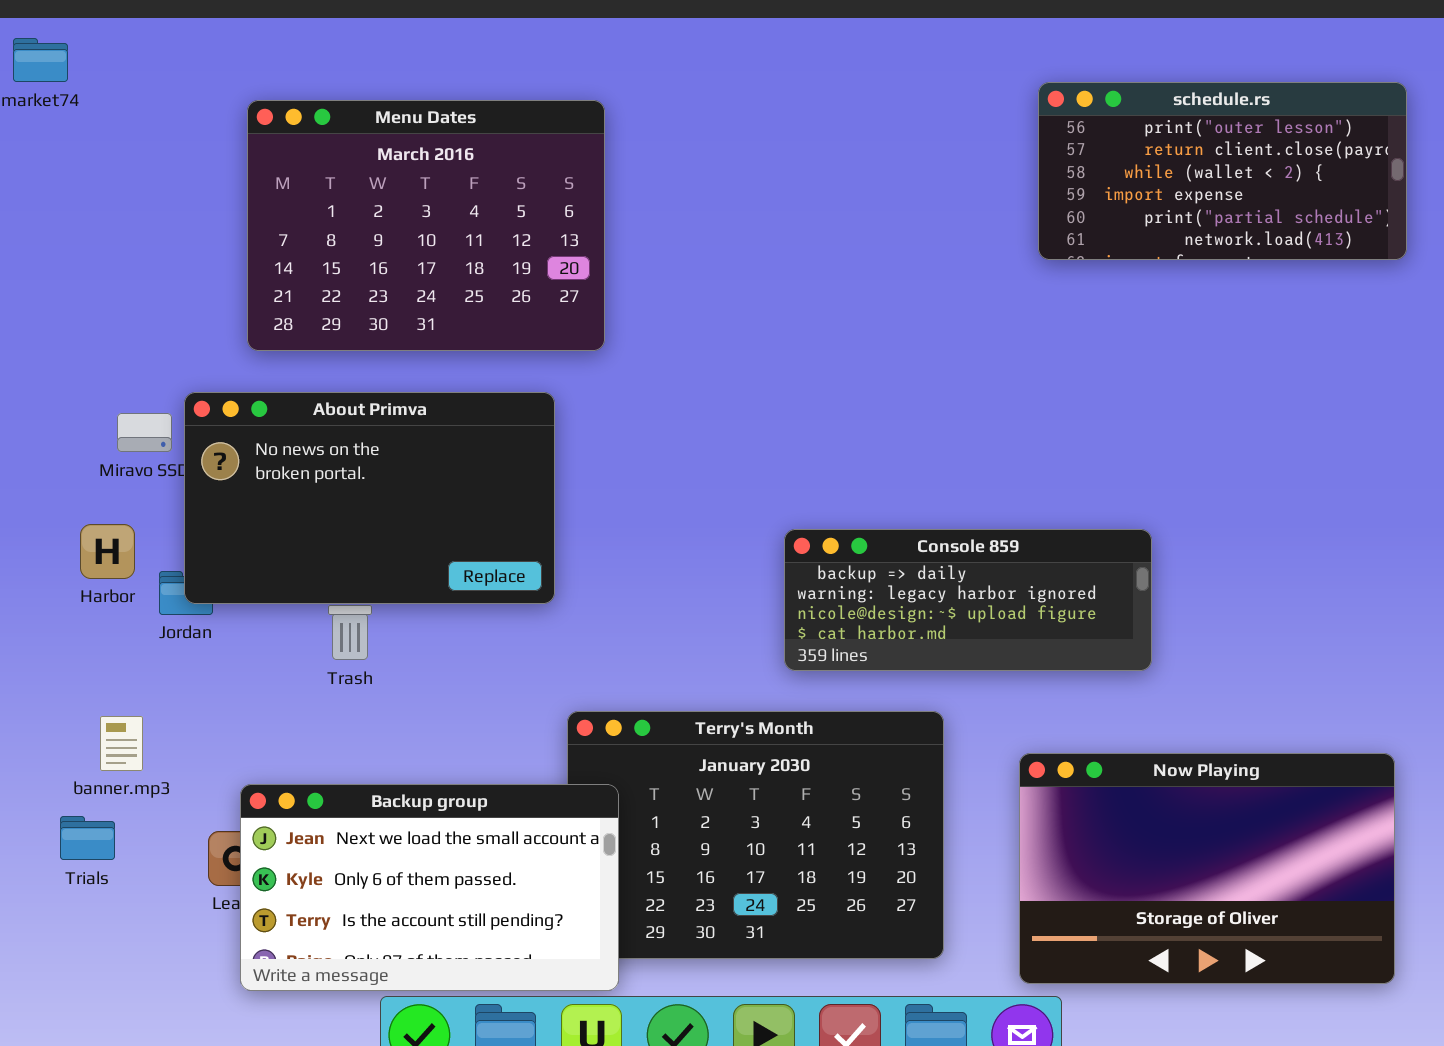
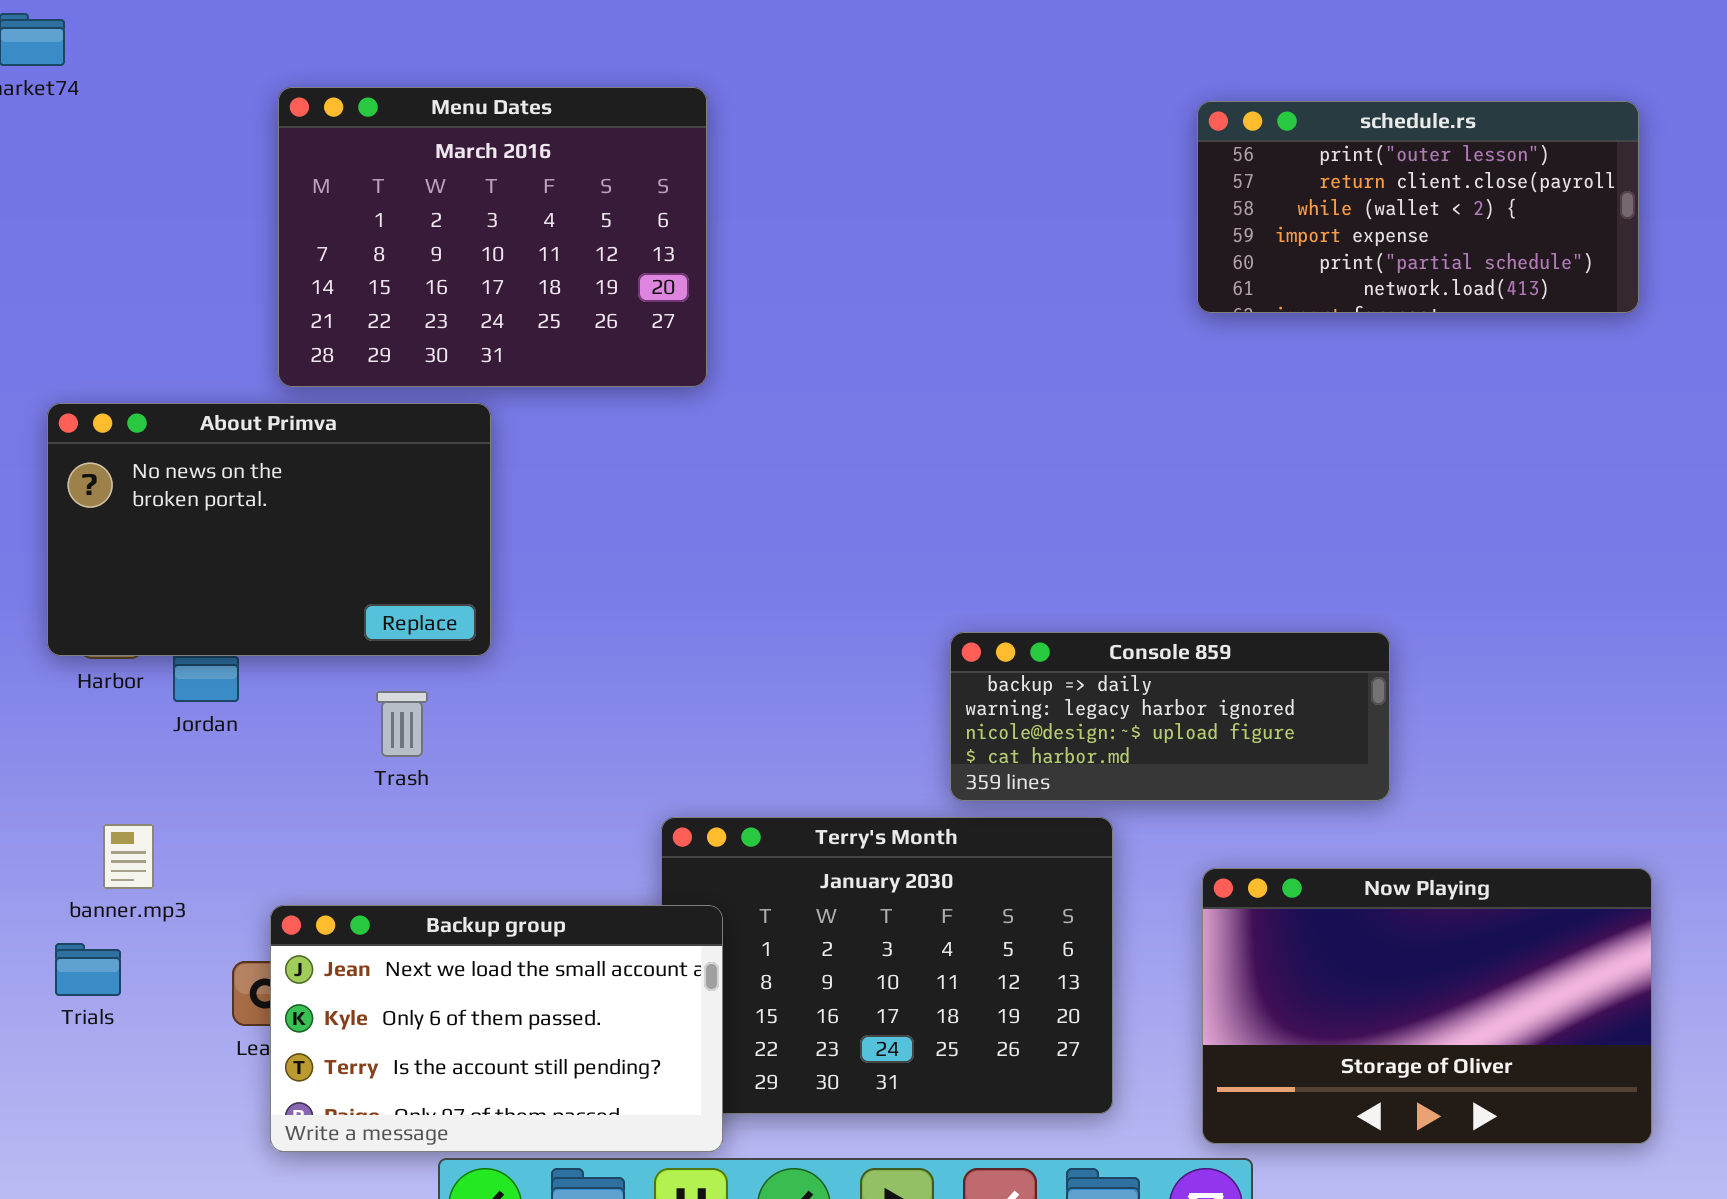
schedule.rs: [1038,82,1407,260] -> [1197,101,1639,313], moved
About Primva: [184,392,555,604] -> [47,403,491,656], moved
Console 859: [784,529,1152,671] -> [950,632,1390,801], moved

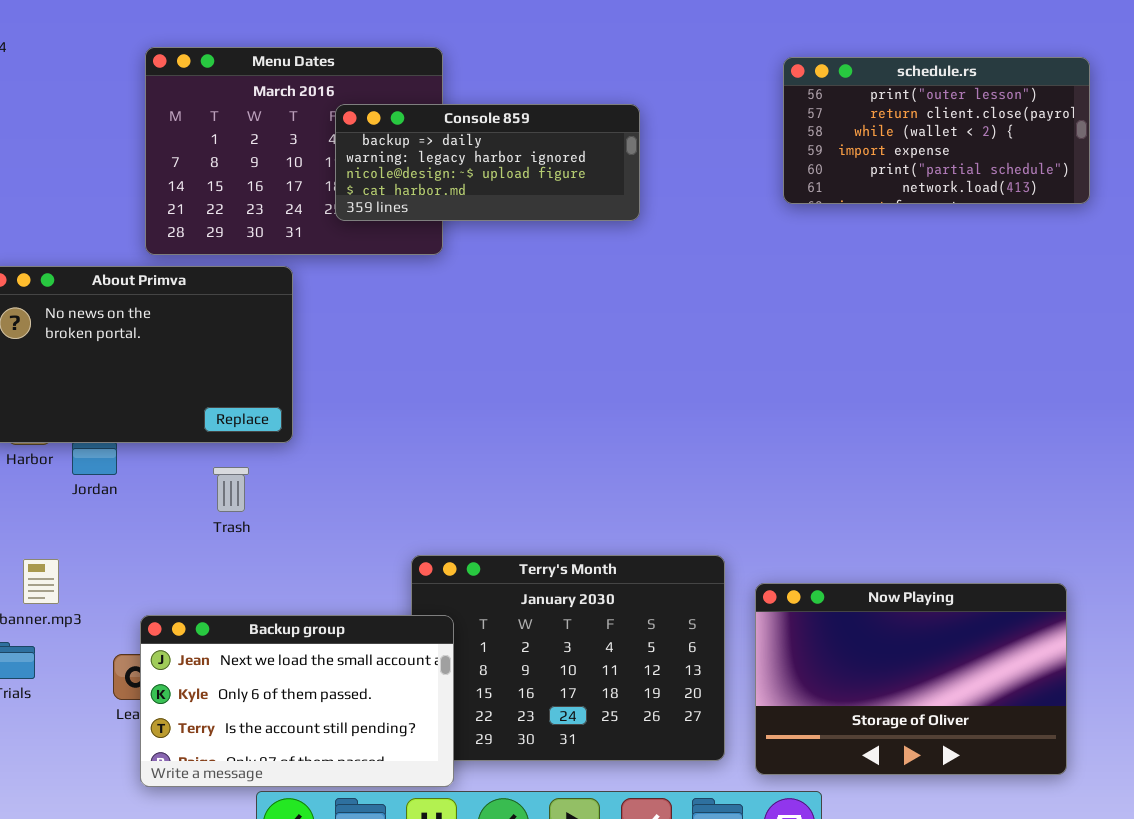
Console 859: [950,632,1390,801] -> [335,104,640,221], moved
Now Playing: [1202,868,1652,1144] -> [755,583,1067,775], moved

